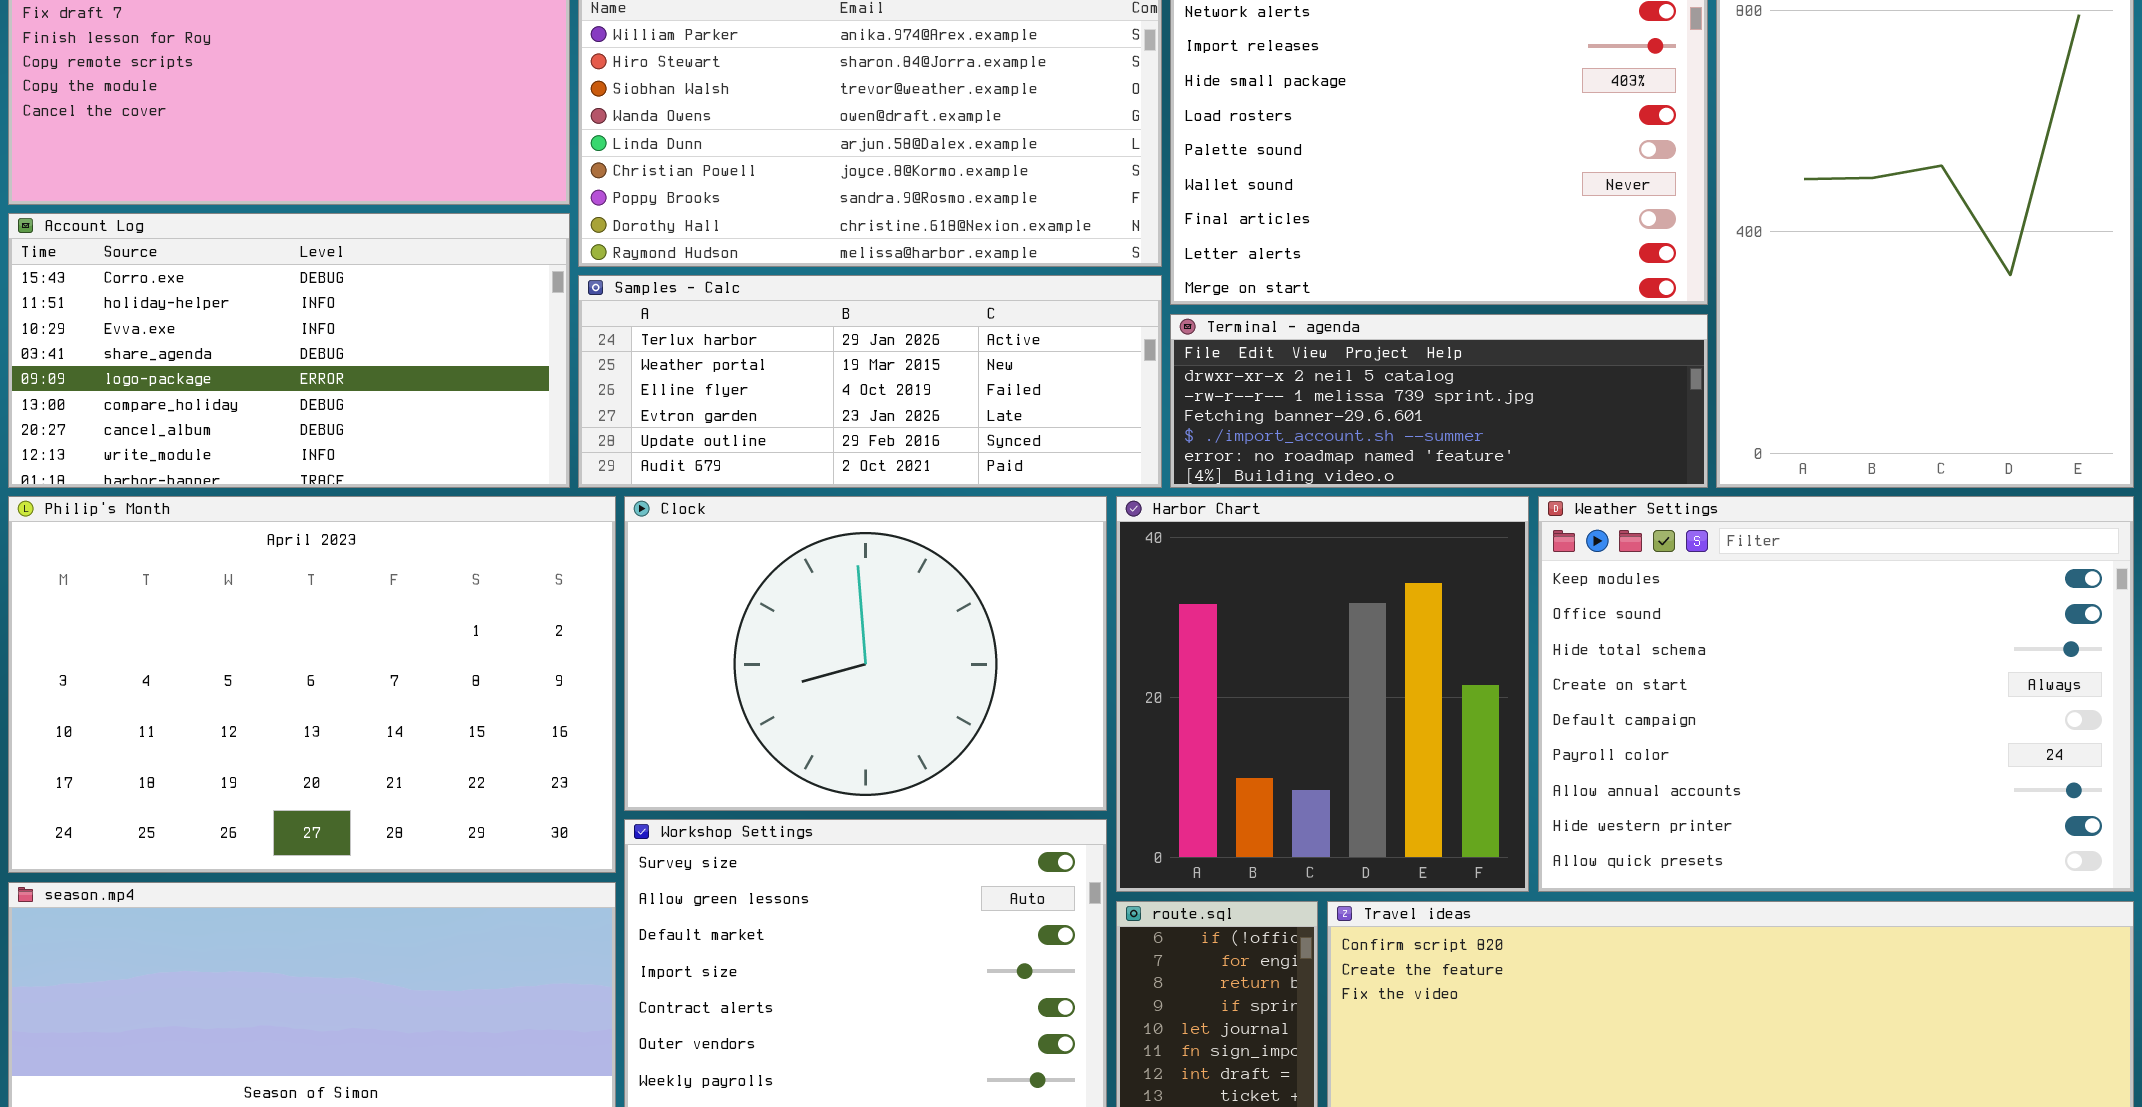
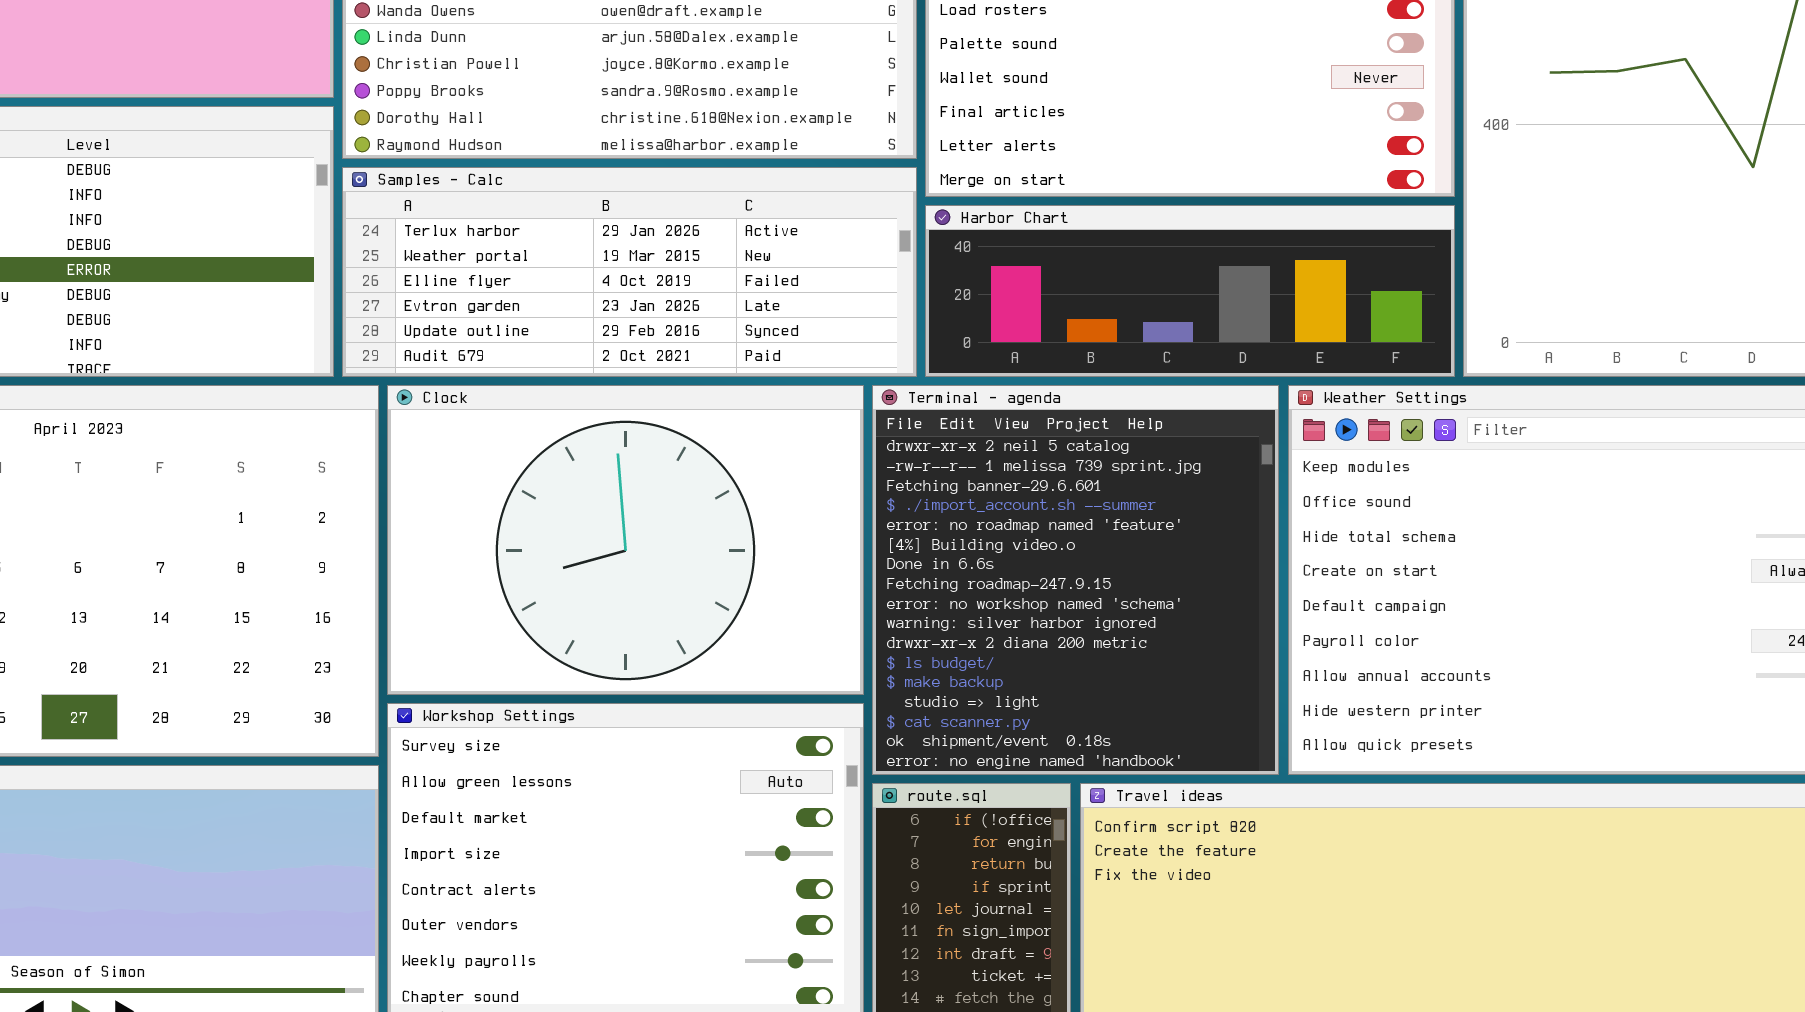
Terminal - agenda: [1170,314,1708,488] -> [872,385,1279,775], moved, resized
Harbor Chart: [1116,496,1529,892] -> [925,205,1455,377], moved, resized

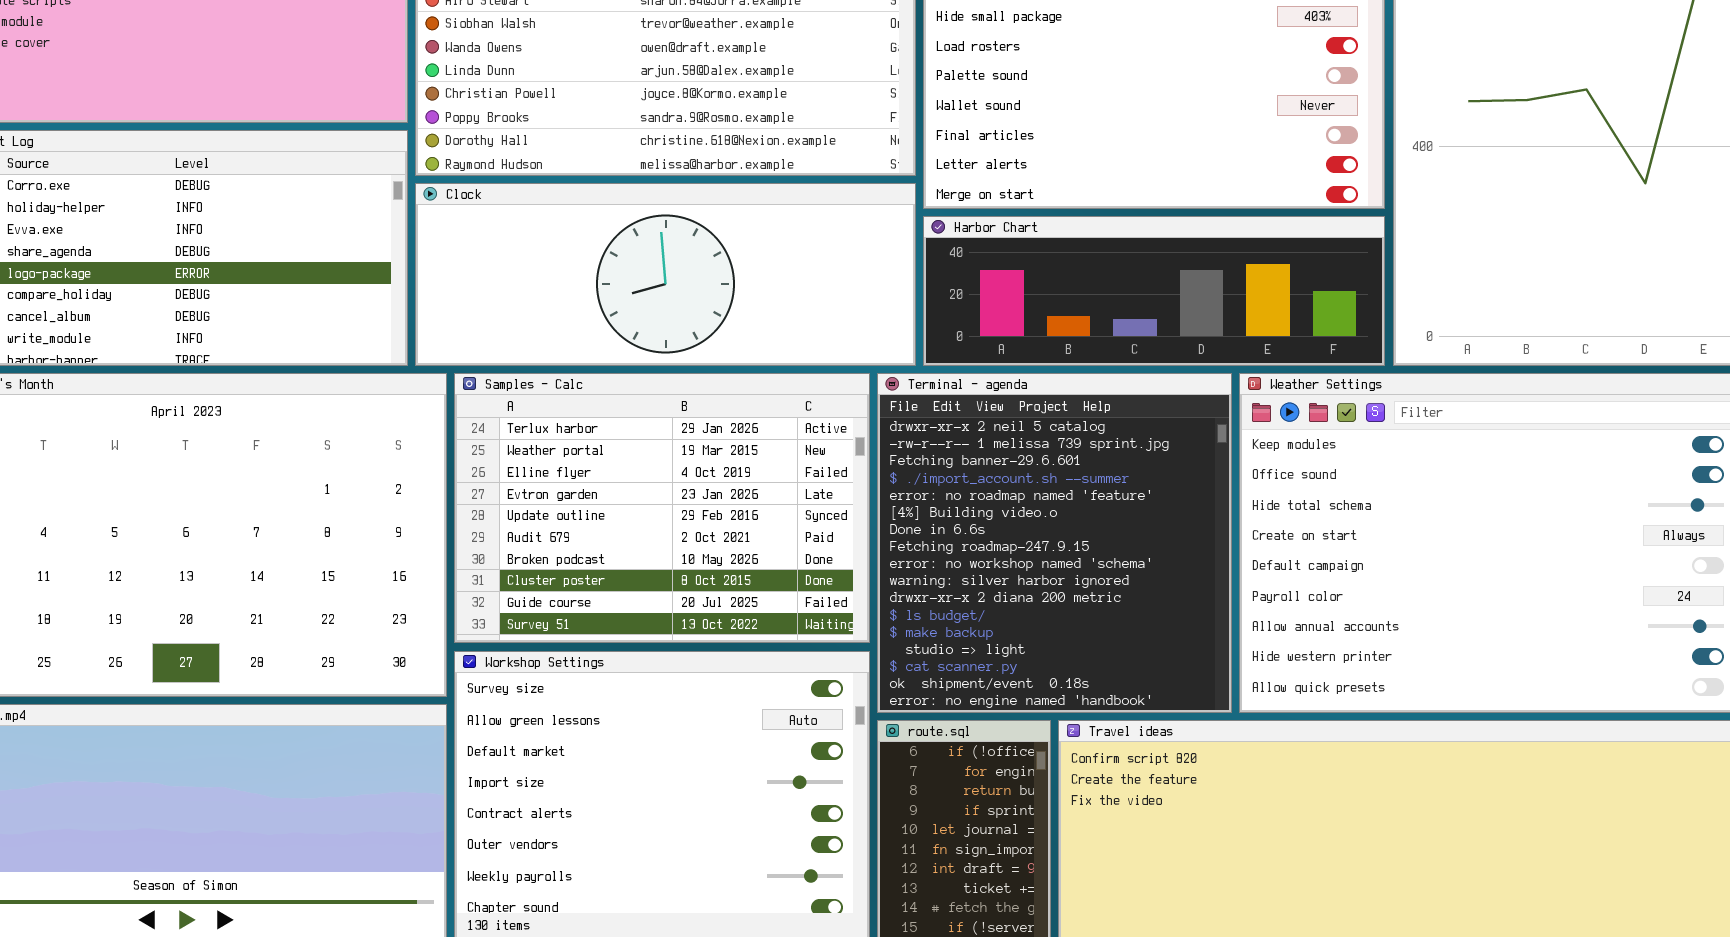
Samples - Calc: [342,167,917,377] -> [454,373,870,643], moved, resized
Clock: [387,385,864,695] -> [415,183,916,366], moved, resized

